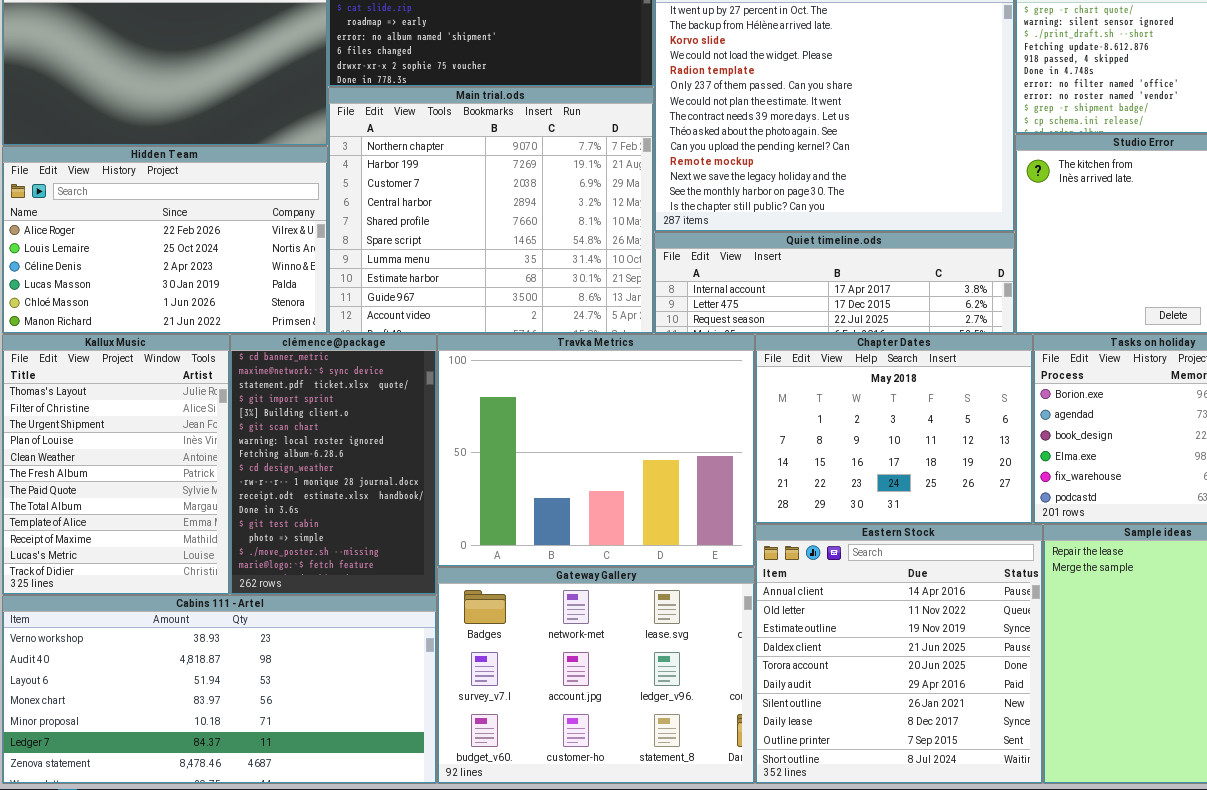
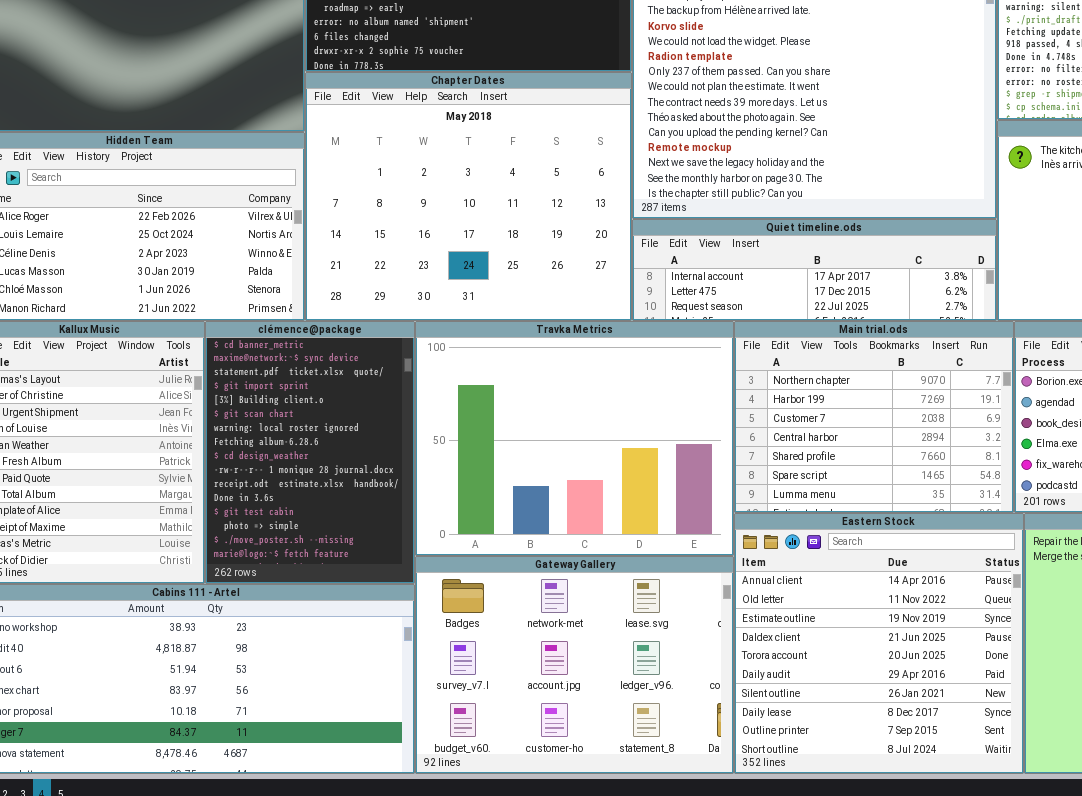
Main trial.ods: [328,87,654,334] -> [734,321,1014,513], moved, resized
Chapter Dates: [755,334,1033,524] -> [305,72,632,321], moved, resized

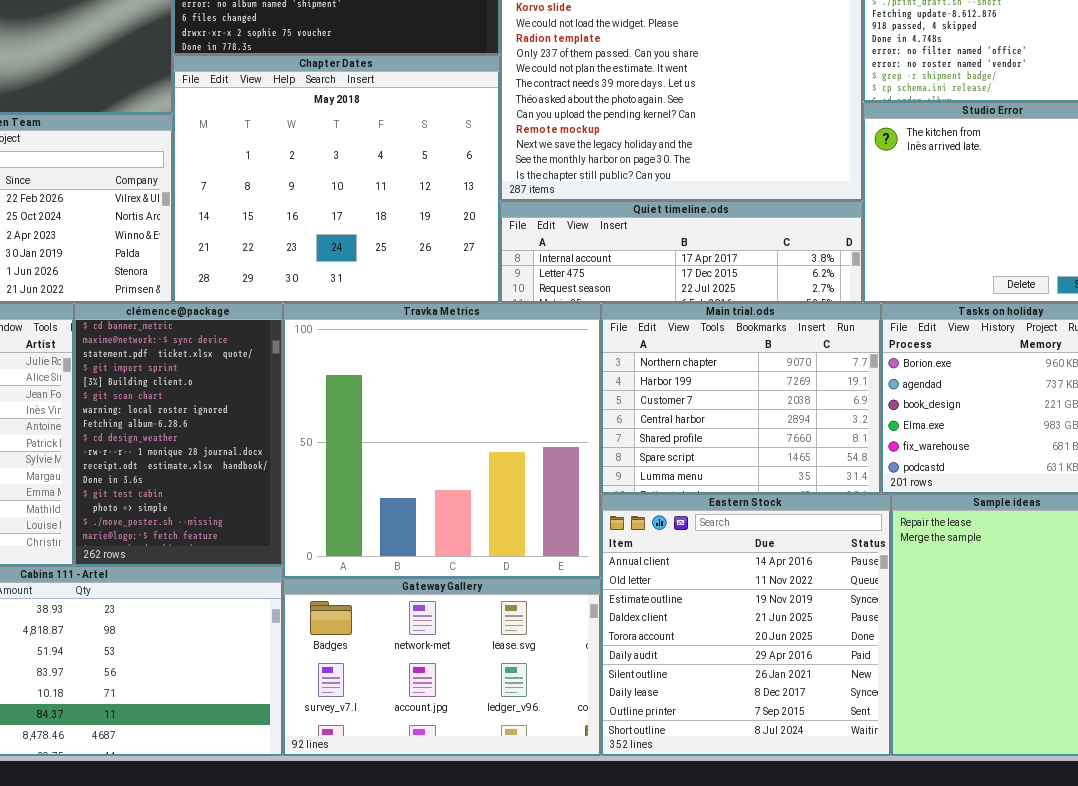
Travka Metrics: [415,321,734,556] -> [283,303,601,578], resized
Gateway Gallery: [415,556,734,774] -> [283,578,601,756], resized

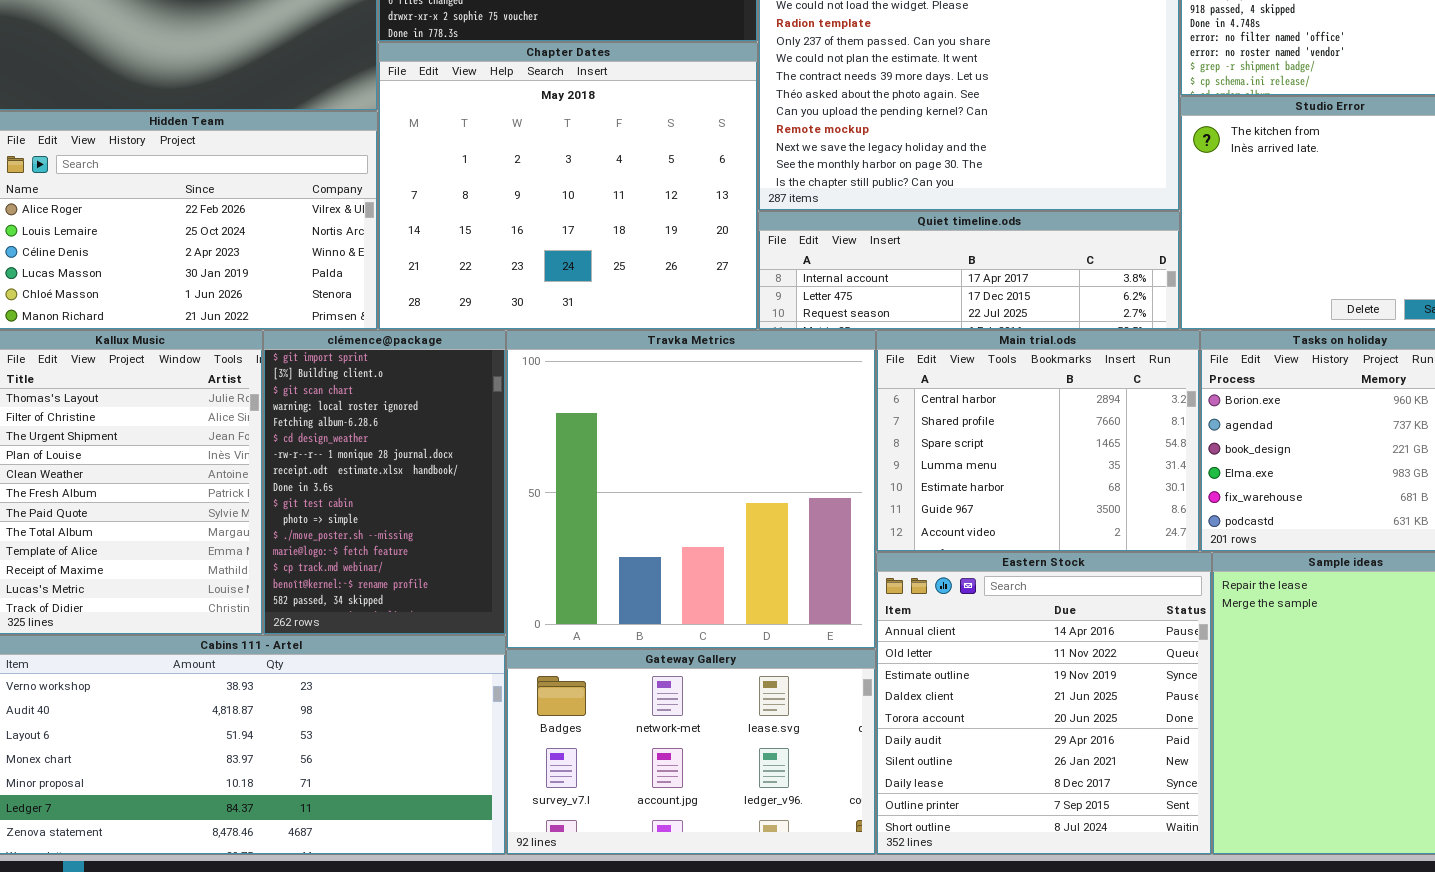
clémence@package: [74,303,283,566] -> [263,330,506,635], scrolled down 3 rows
Main trial.ods: [601,303,881,494] -> [876,330,1200,552], scrolled down 3 rows

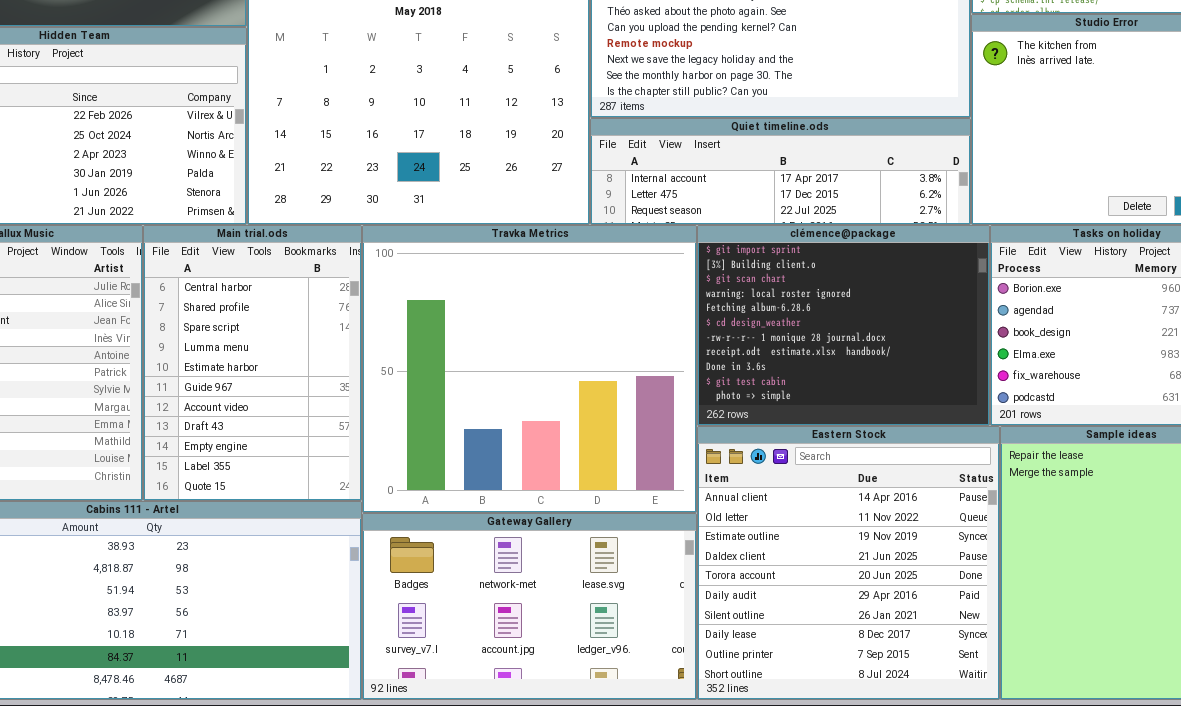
clémence@package: [263,330,506,635] -> [697,225,990,426], moved, resized
Main trial.ods: [876,330,1200,552] -> [143,225,362,501], moved, resized

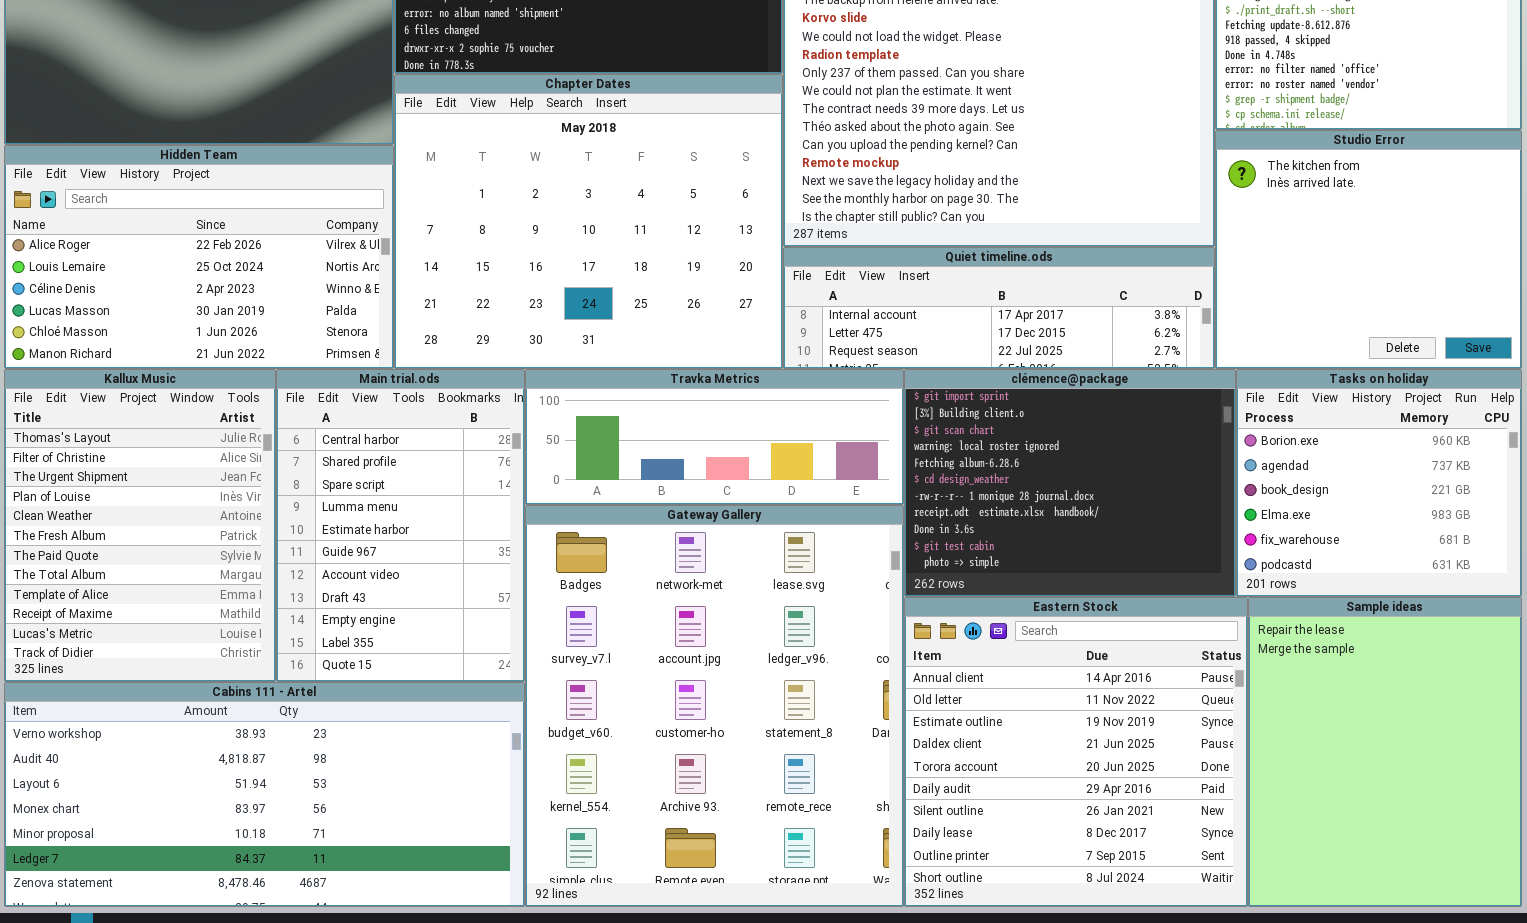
Travka Metrics: [362,225,697,513] -> [525,369,904,505], resized
Gateway Gallery: [362,513,697,700] -> [525,505,904,907], resized

